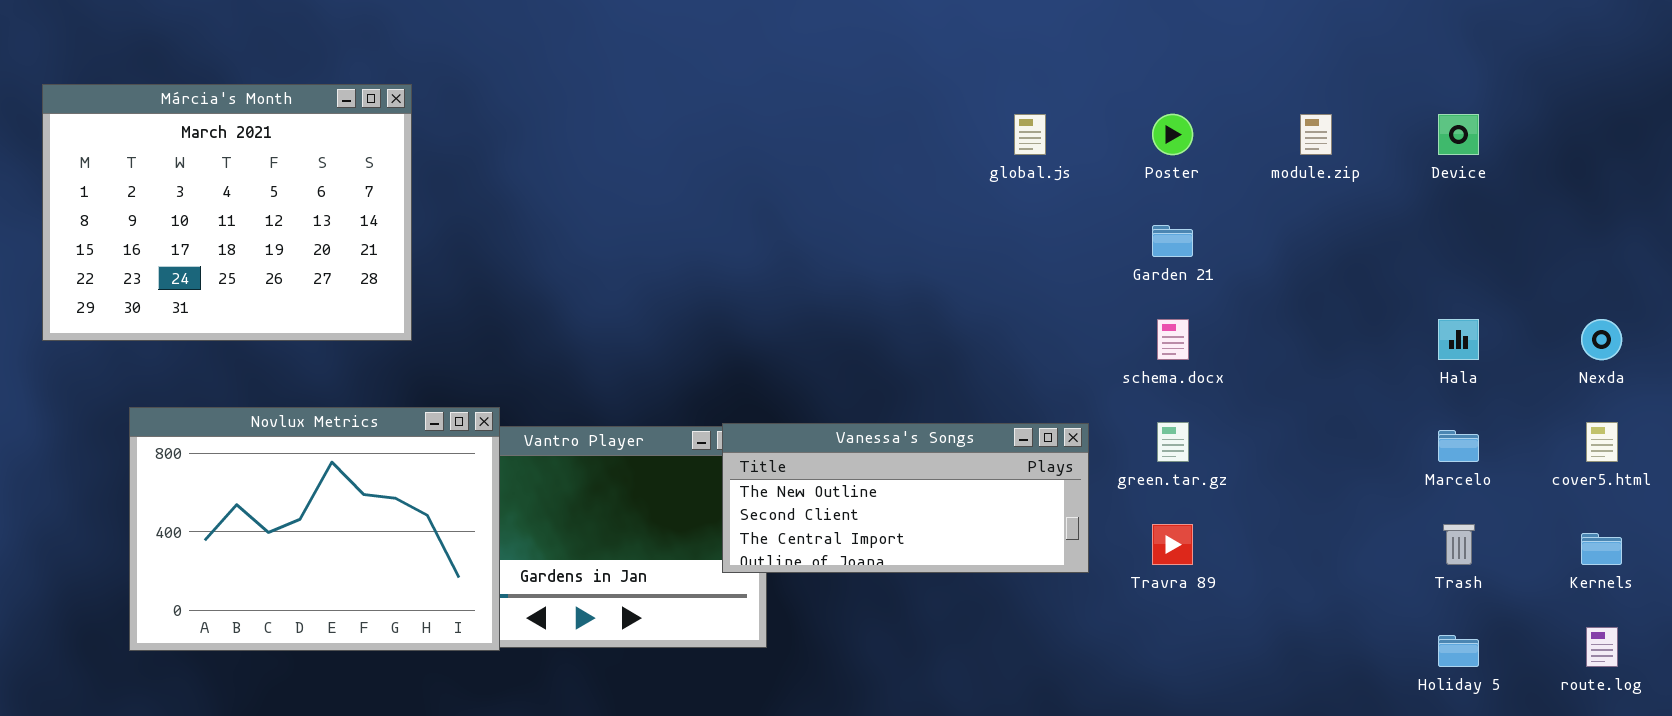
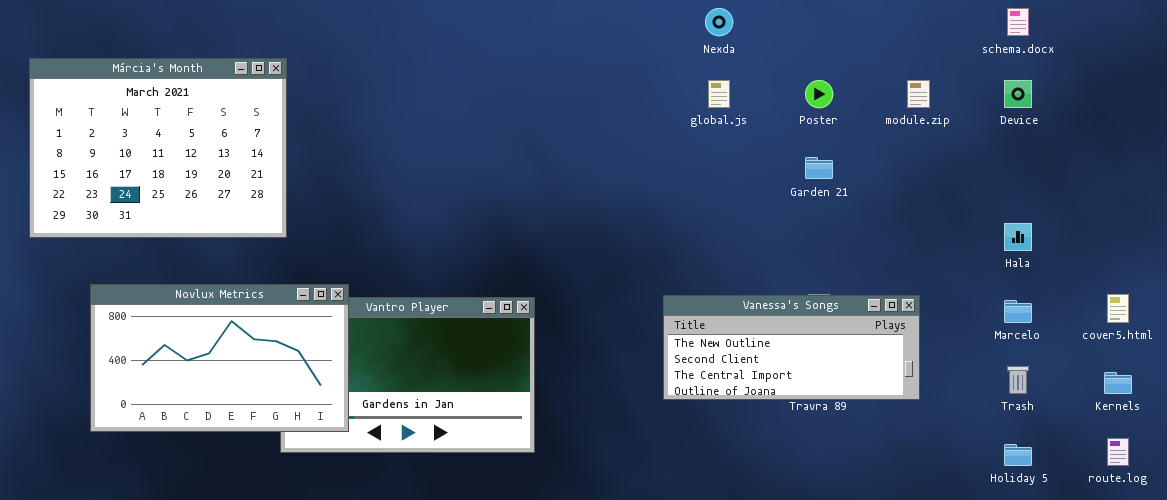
schema.docx: [1157,319,1189,360] -> [1007,8,1029,36], moved
Nexda: [1581,319,1622,360] -> [705,8,733,36], moved
Novlux Metrics: [129,407,500,651] -> [90,284,349,432], resized
Vanessa's Songs: [722,423,1089,573] -> [663,295,920,400], moved

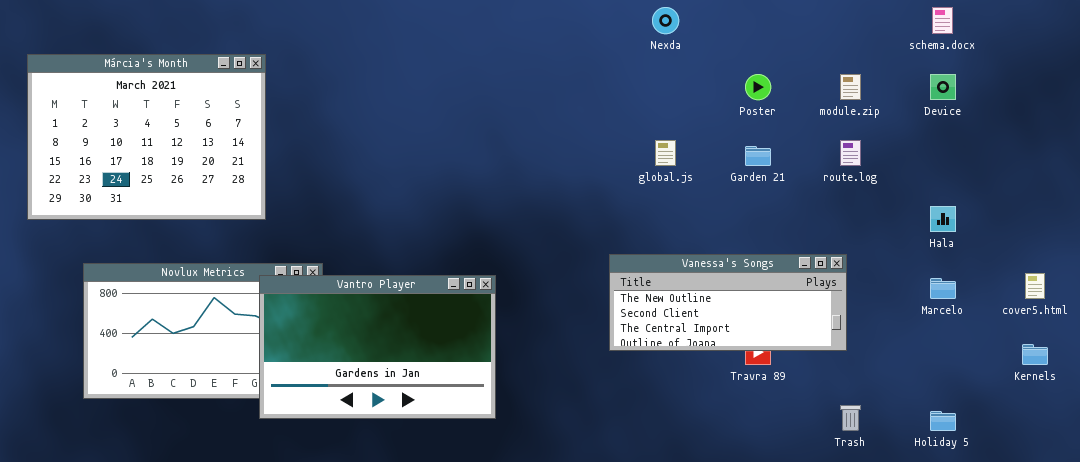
global.js: [708,80,730,108] -> [655,140,676,166], moved
Vanessa's Songs: [663,295,920,400] -> [609,254,847,351], moved
Vantro Player: [280,297,535,453] -> [259,275,496,419], raised
Trash: [1007,366,1029,394] -> [840,405,861,431], moved
route.log: [1107,438,1129,466] -> [840,140,861,166], moved

